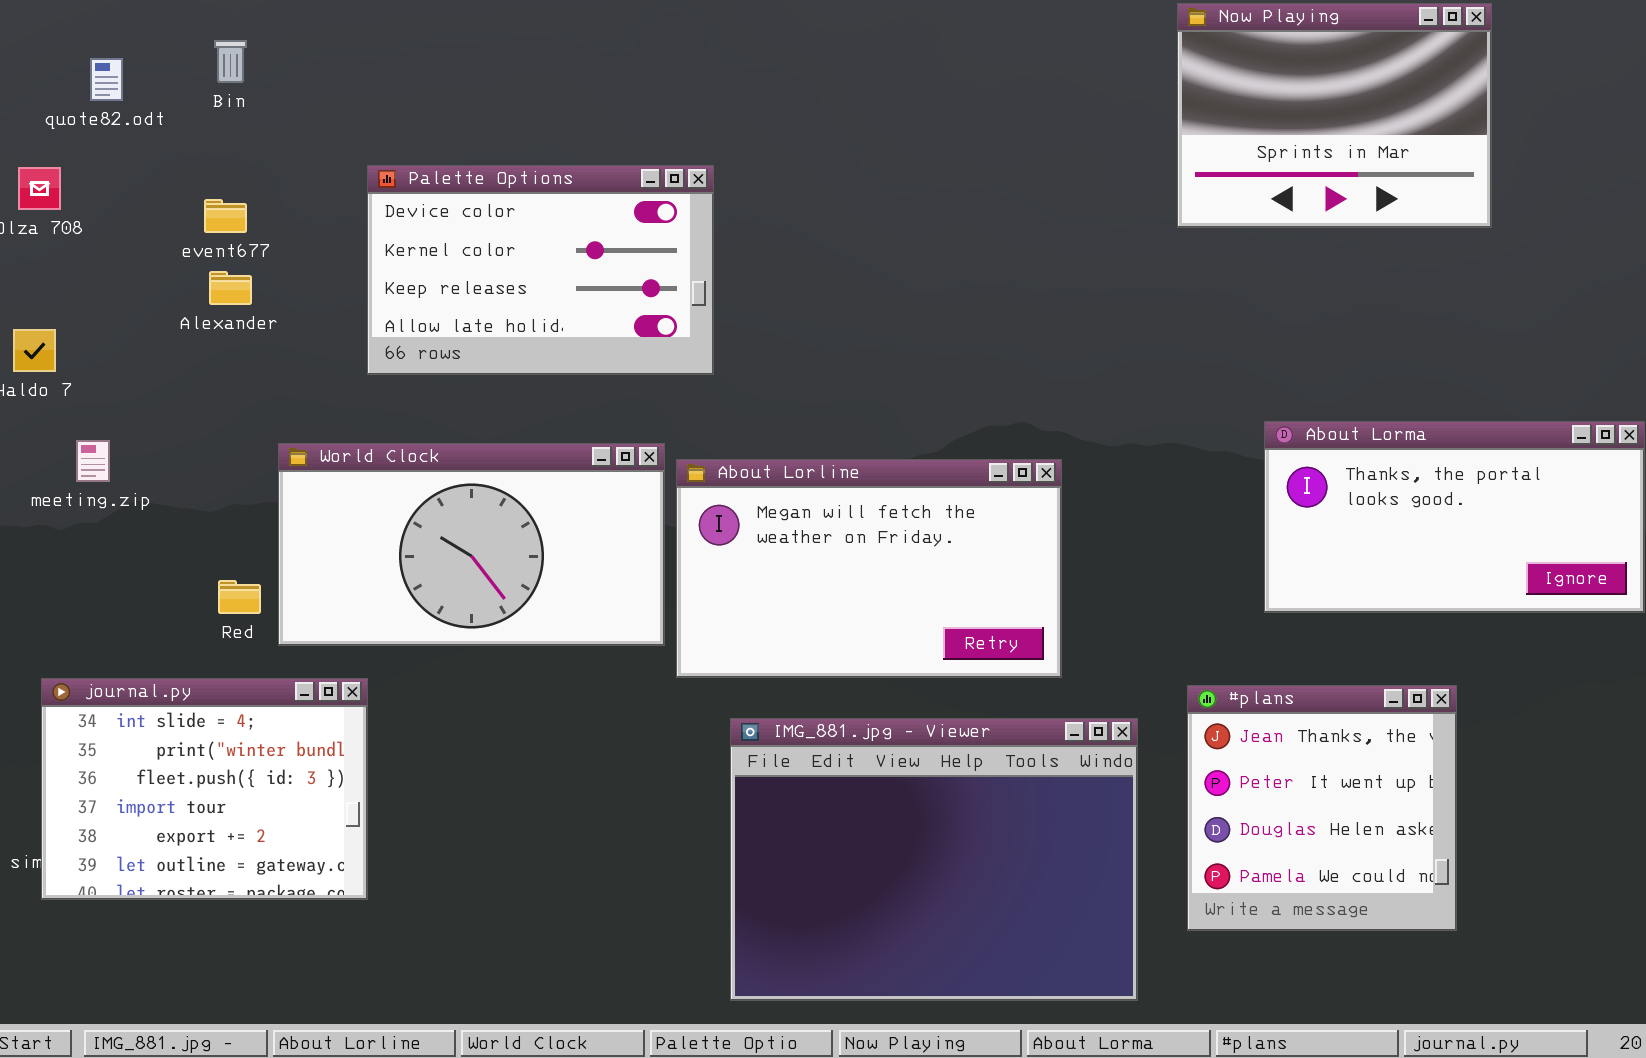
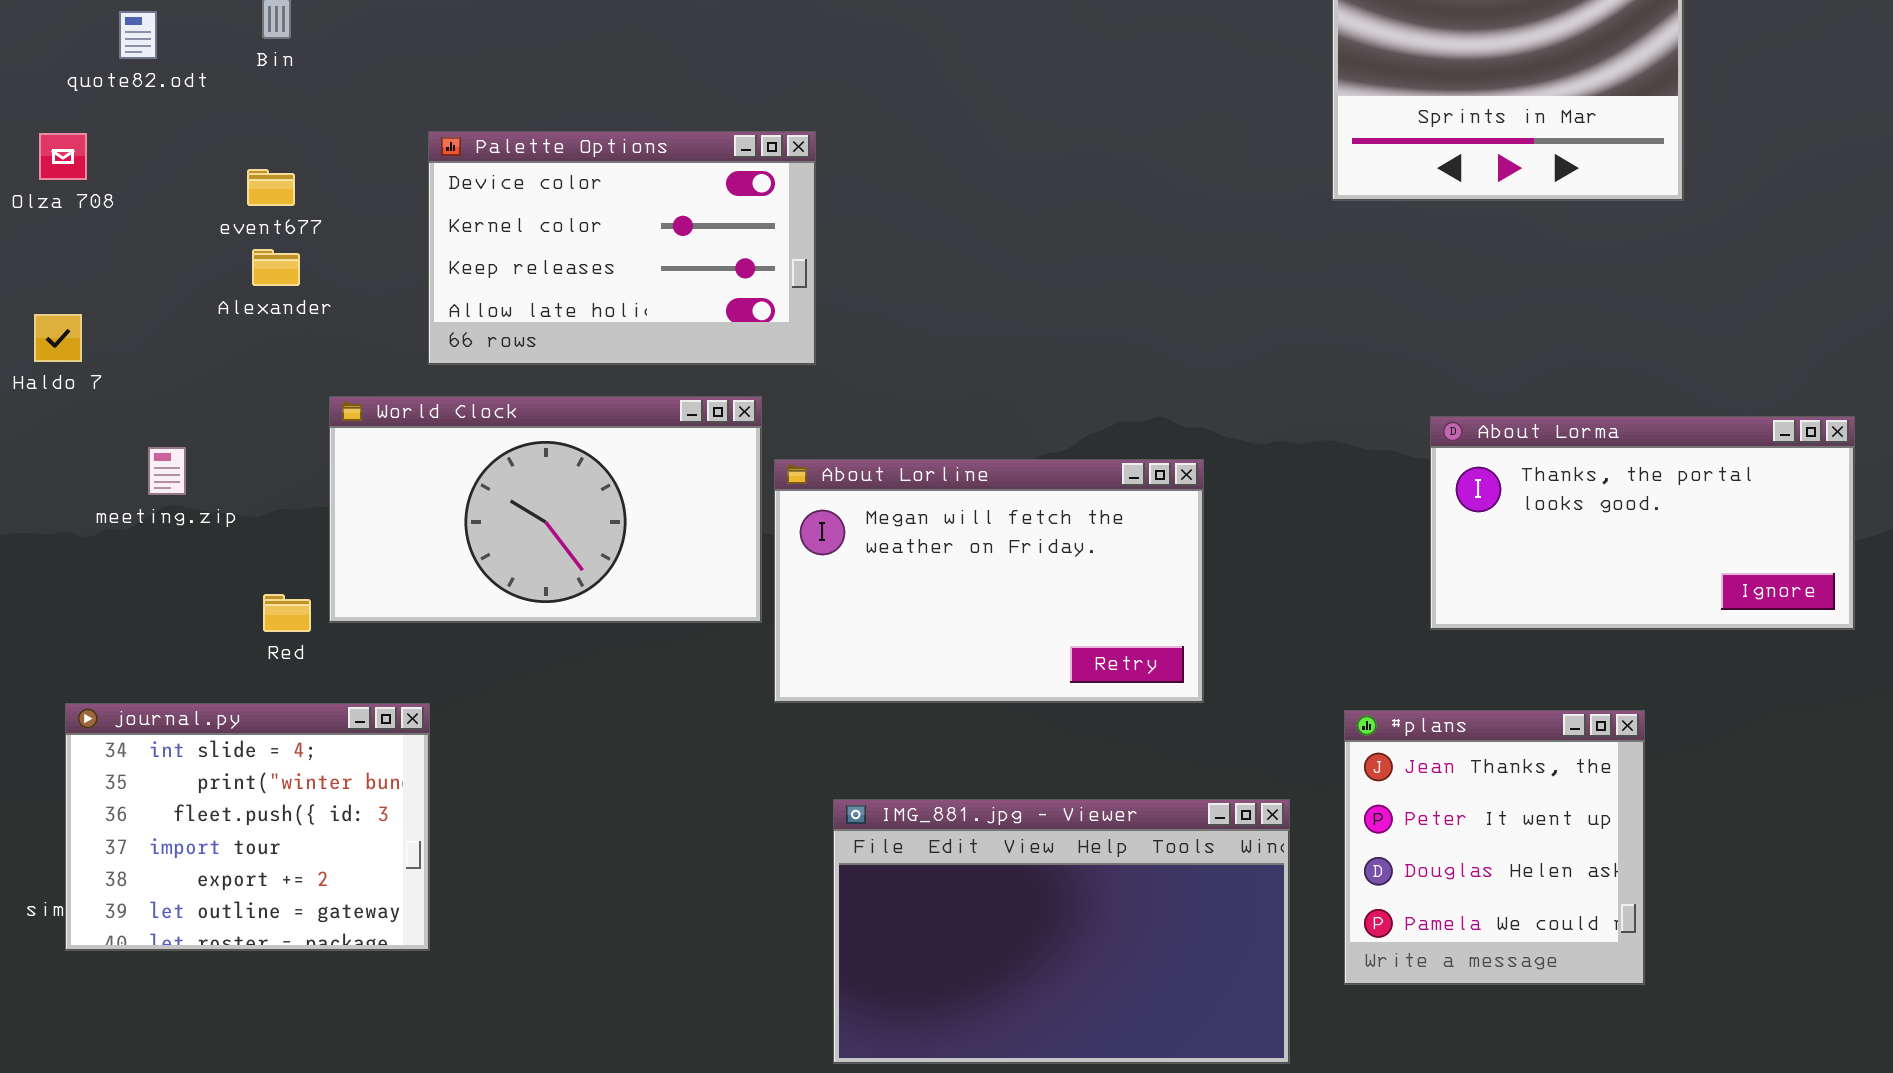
meeting.zip: [76,440,110,482] -> [148,447,186,495], moved
World Clock: [278,443,665,646] -> [329,396,762,623], moved
IMG_881.jpg - Viewer: [730,718,1138,1001] -> [833,799,1290,1064], resized

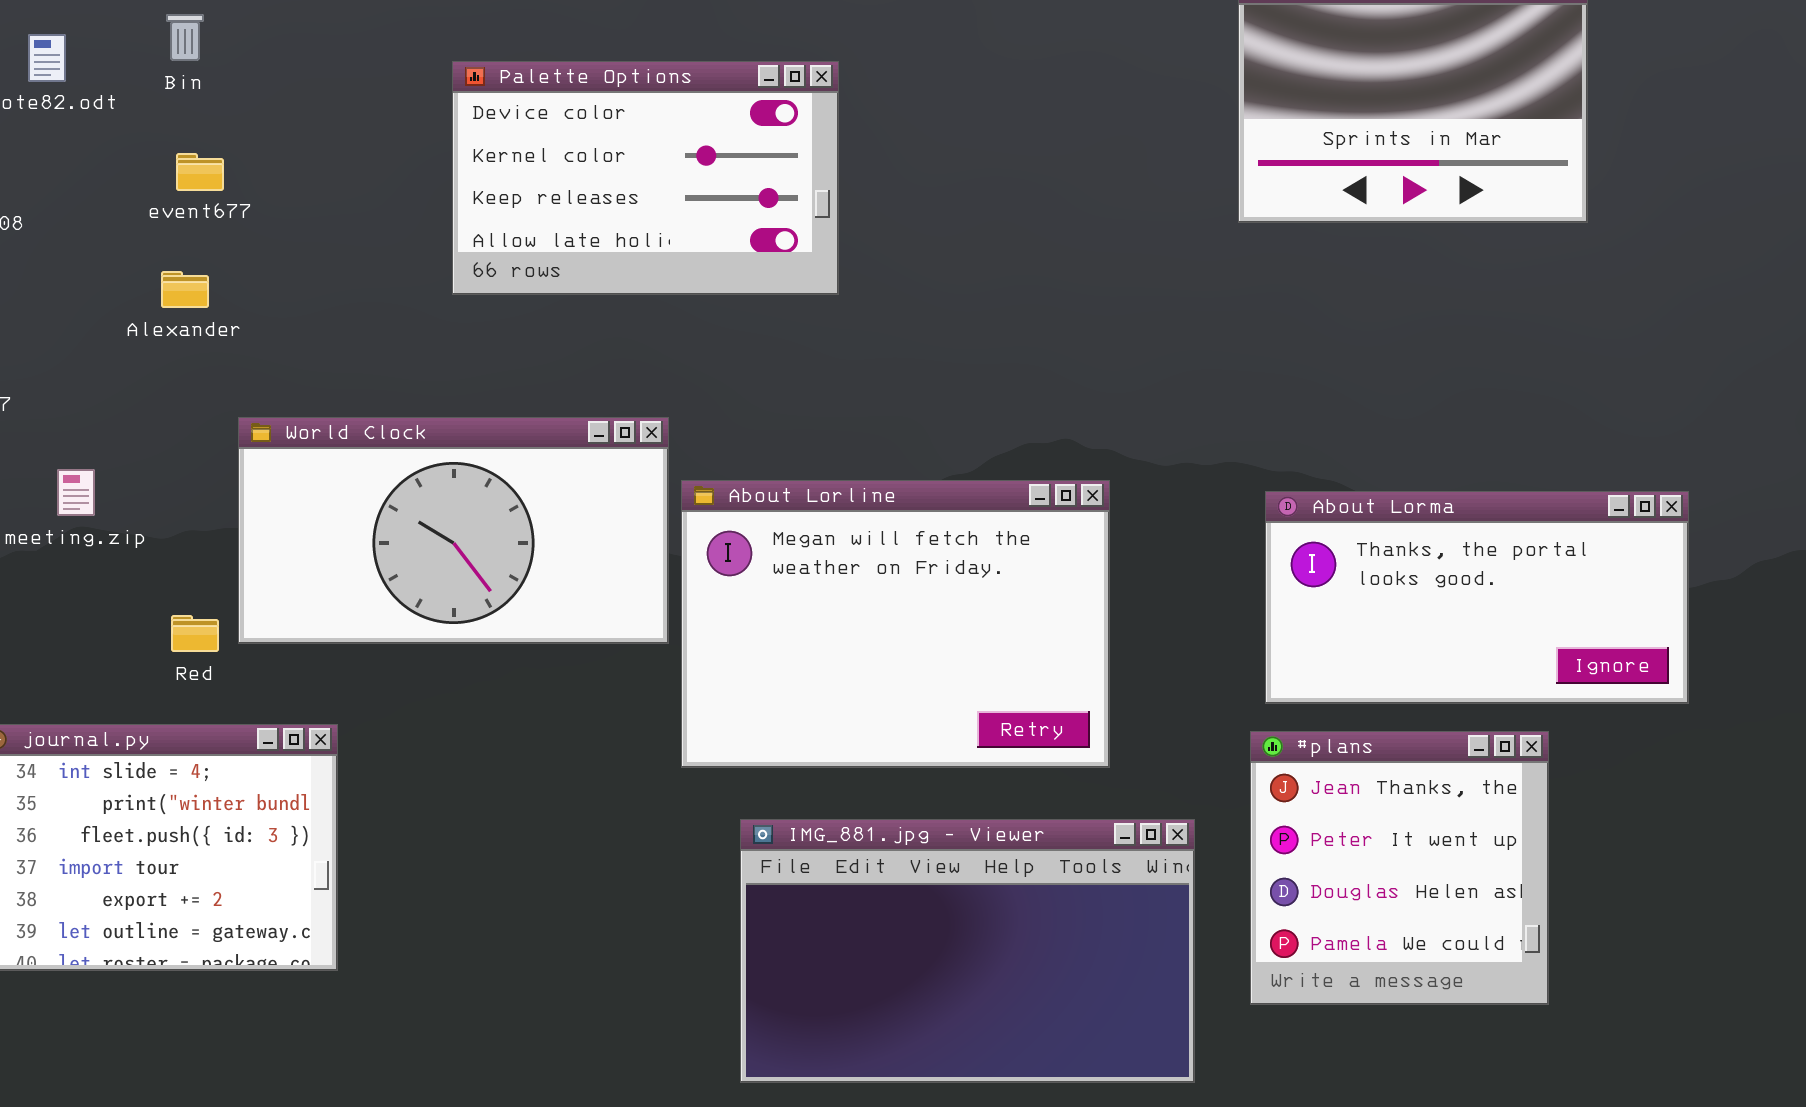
Palette Options: [428,131,816,365] -> [452,61,839,295], moved
event677: [247,169,295,206] -> [176,153,224,191], moved
About Lorma: [1430,416,1855,630] -> [1265,491,1689,704], moved
About Lorline: [774,459,1204,703] -> [681,480,1110,768], resized

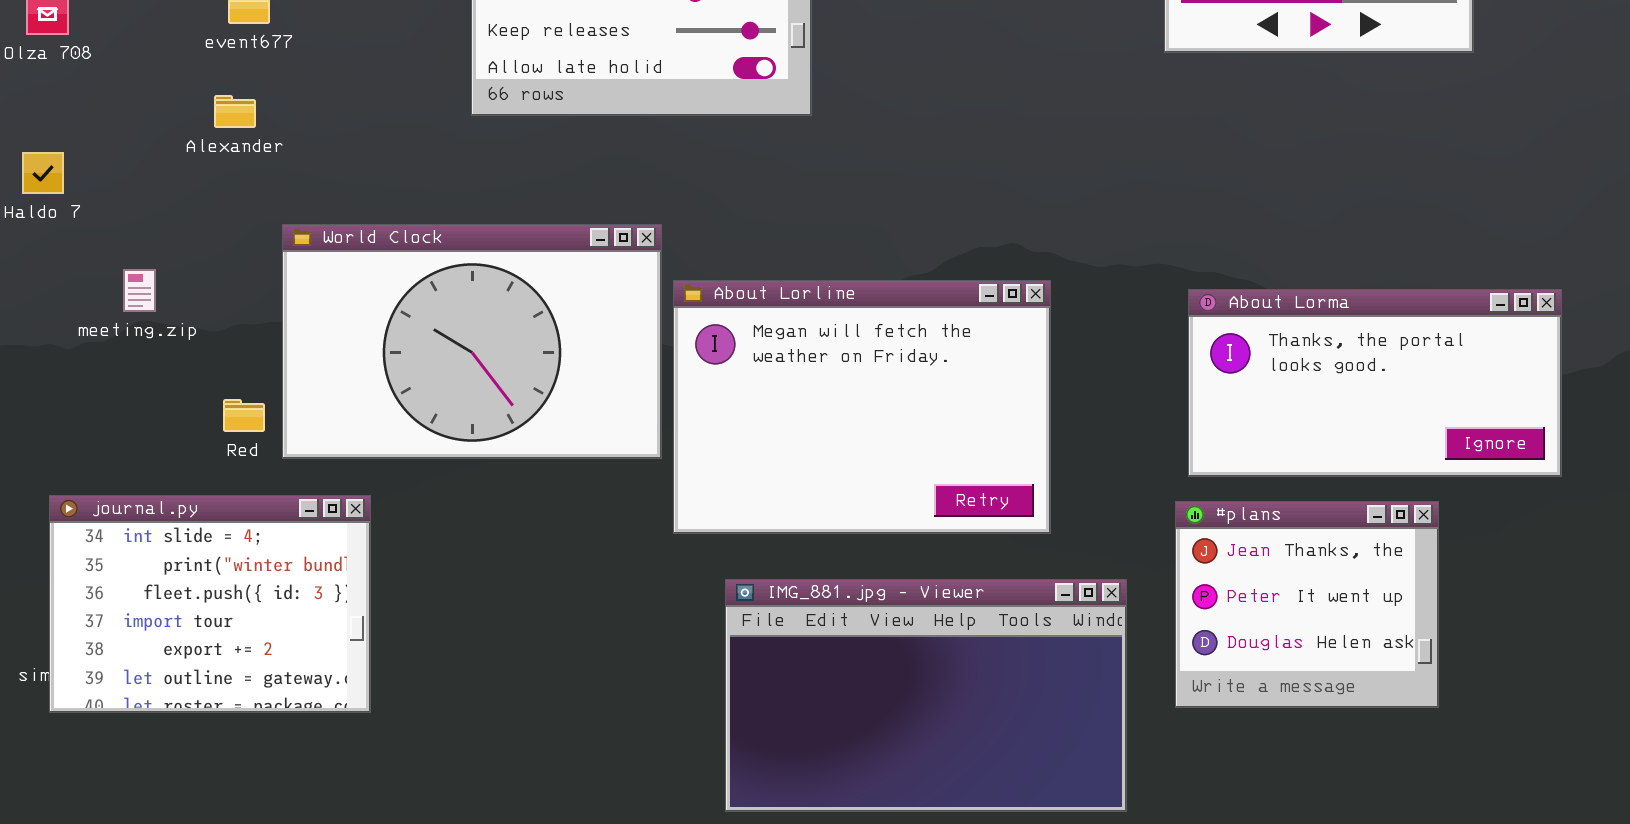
World Clock: [238,417,669,644] -> [282,224,662,459], resized
#plans: [1250,731,1549,1005] -> [1175,501,1439,708], resized

